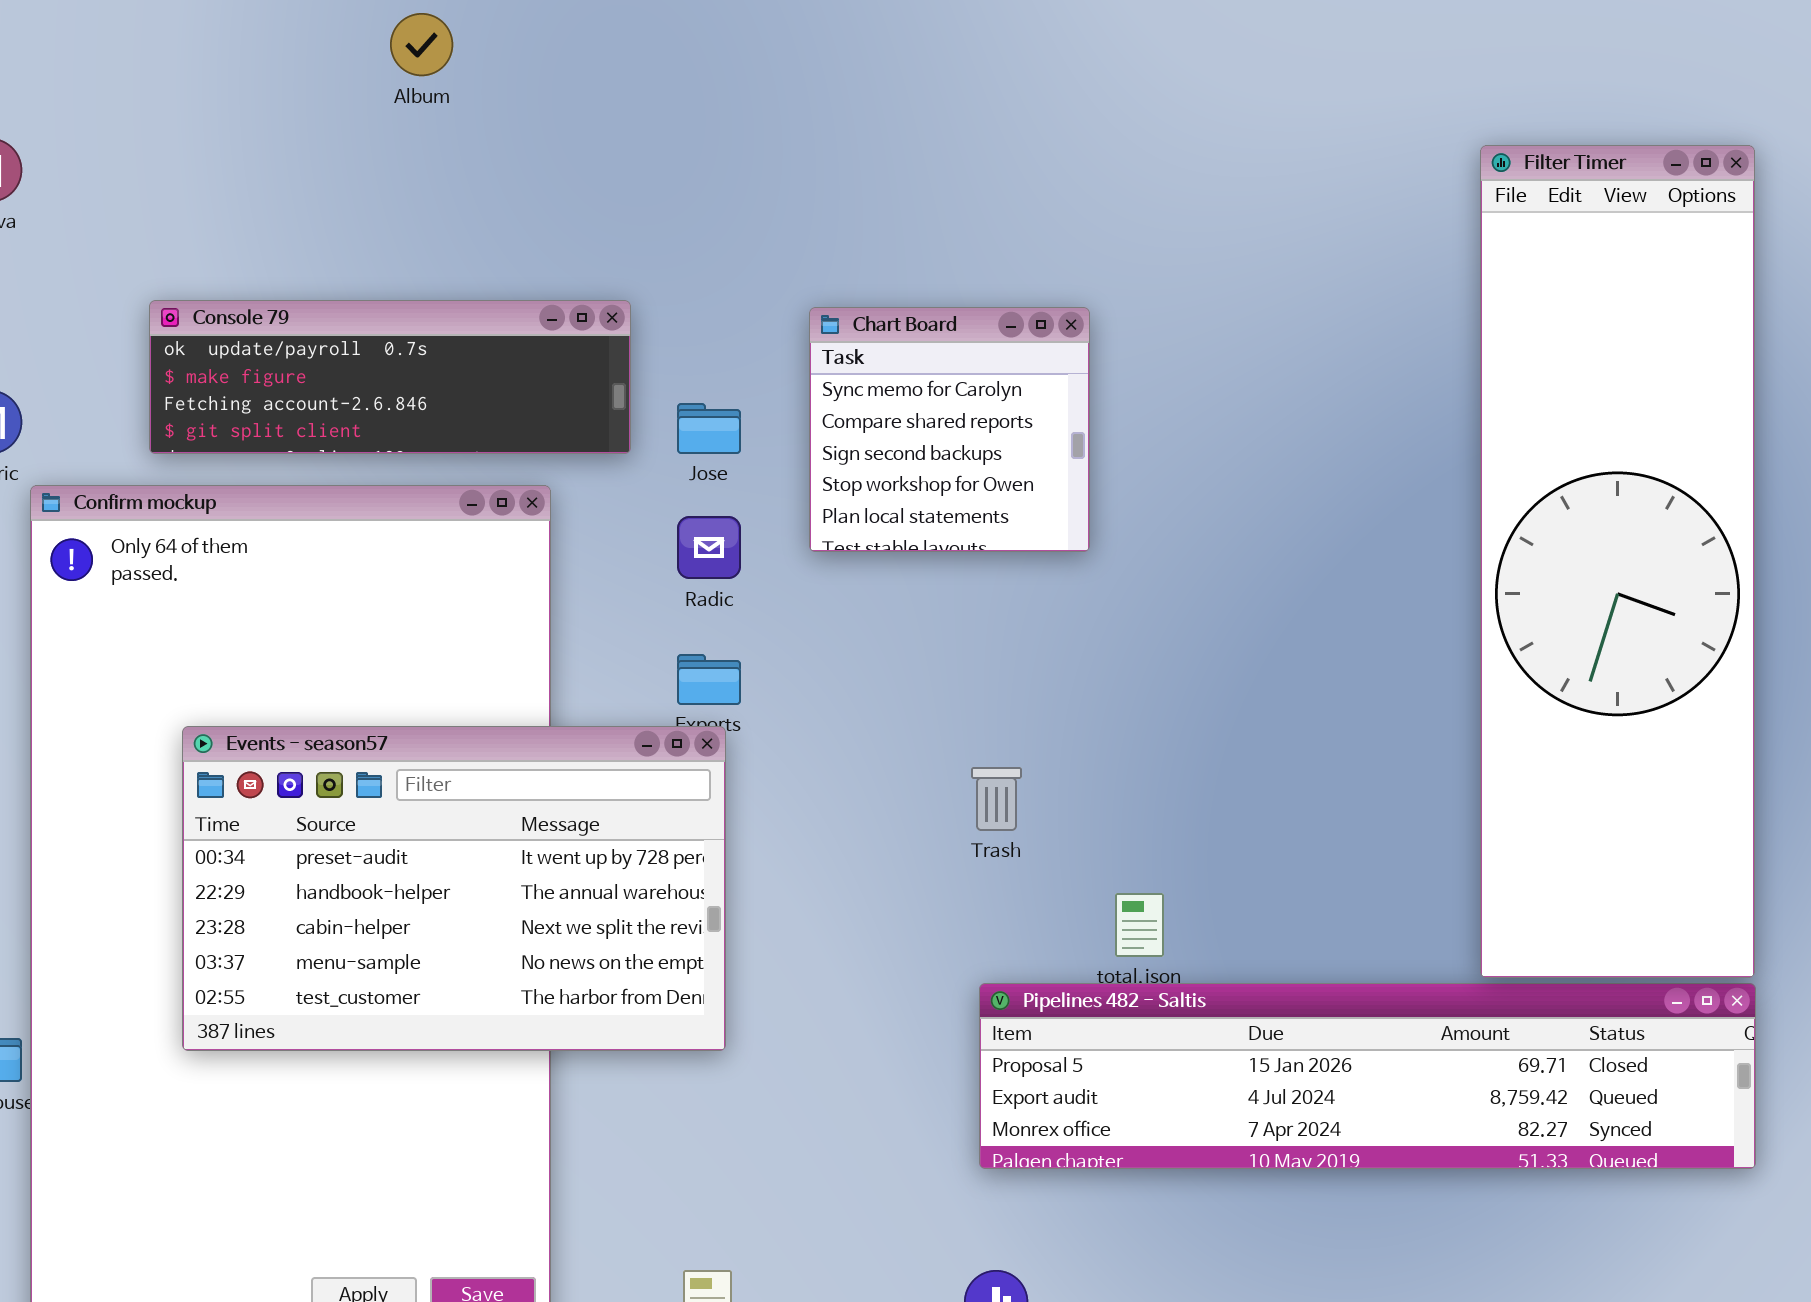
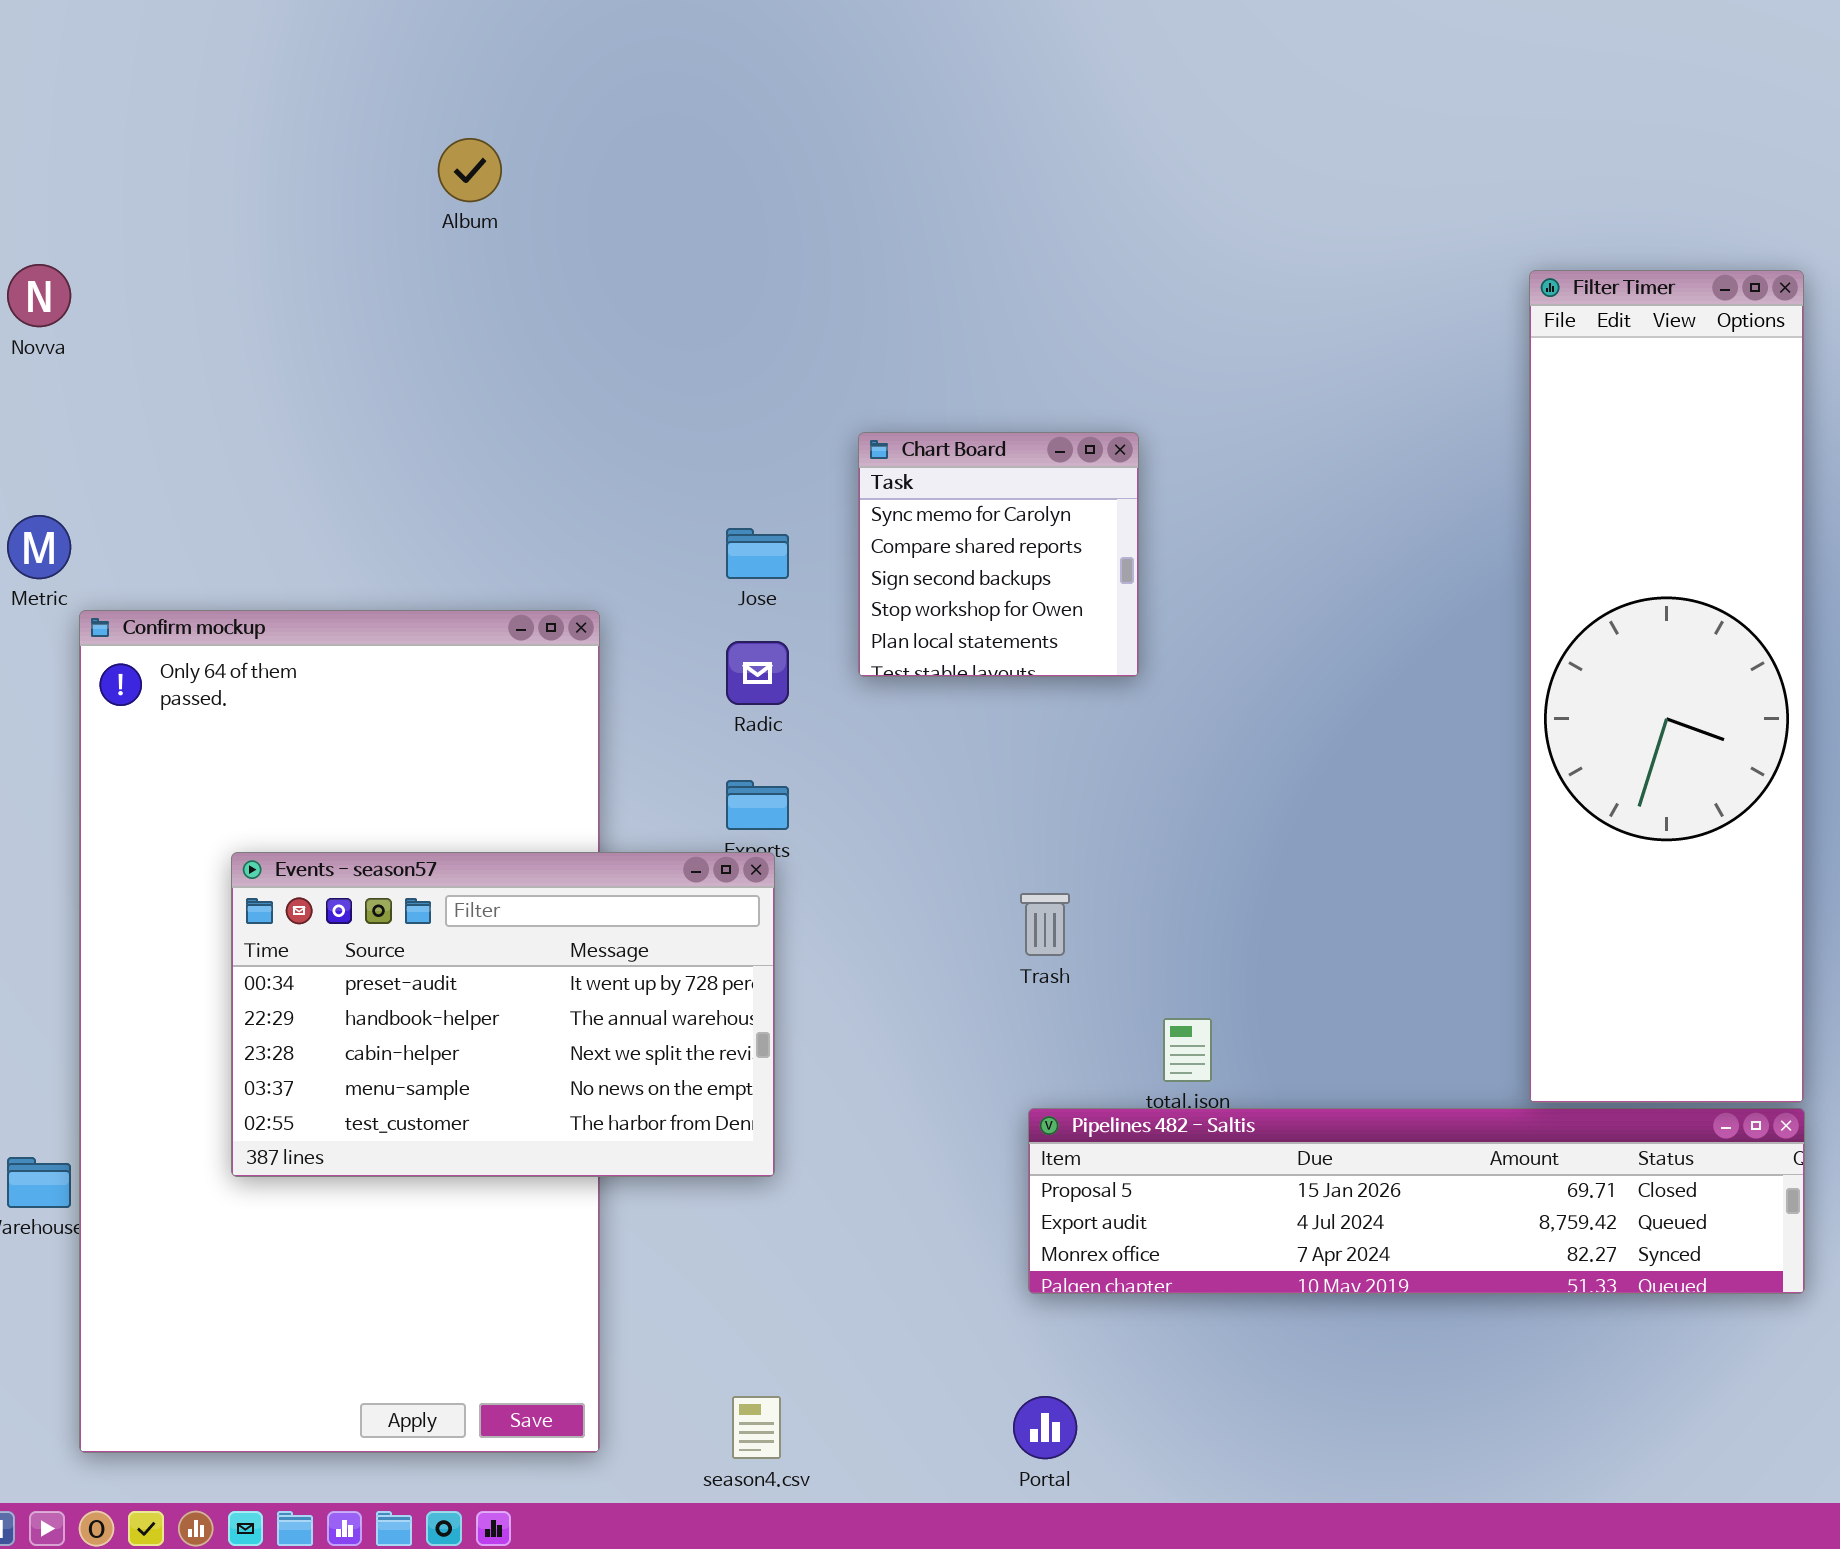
Console 79: [149,300,631,454] -> none, closed

